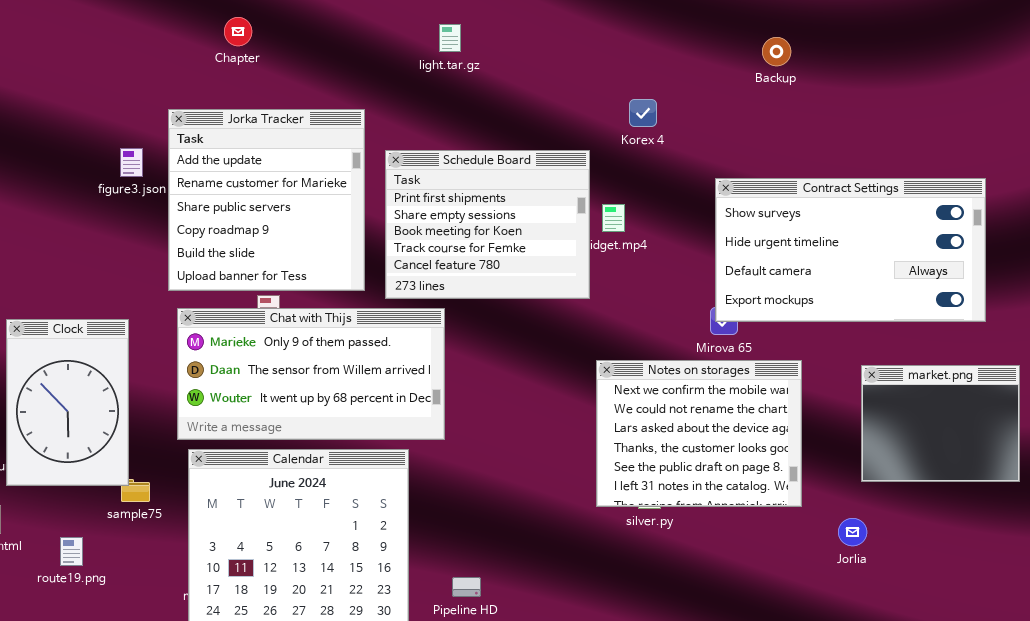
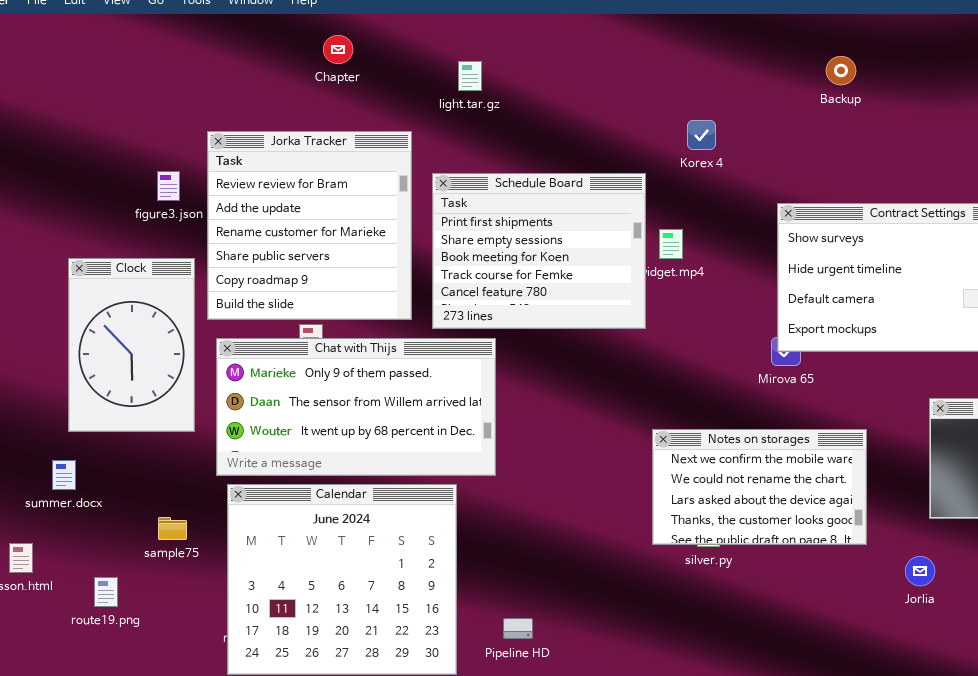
Chapter: [224,17,252,46] -> [323,35,353,64], moved
light.tar.gz: [439,24,461,52] -> [458,61,482,91], moved
Jorka Tracker: [168,109,365,291] -> [207,131,412,320], scrolled up 1 row
Clock: [6,319,129,486] -> [68,258,195,432], moved
Notes on storages: [596,360,802,507] -> [652,429,867,545], resized

